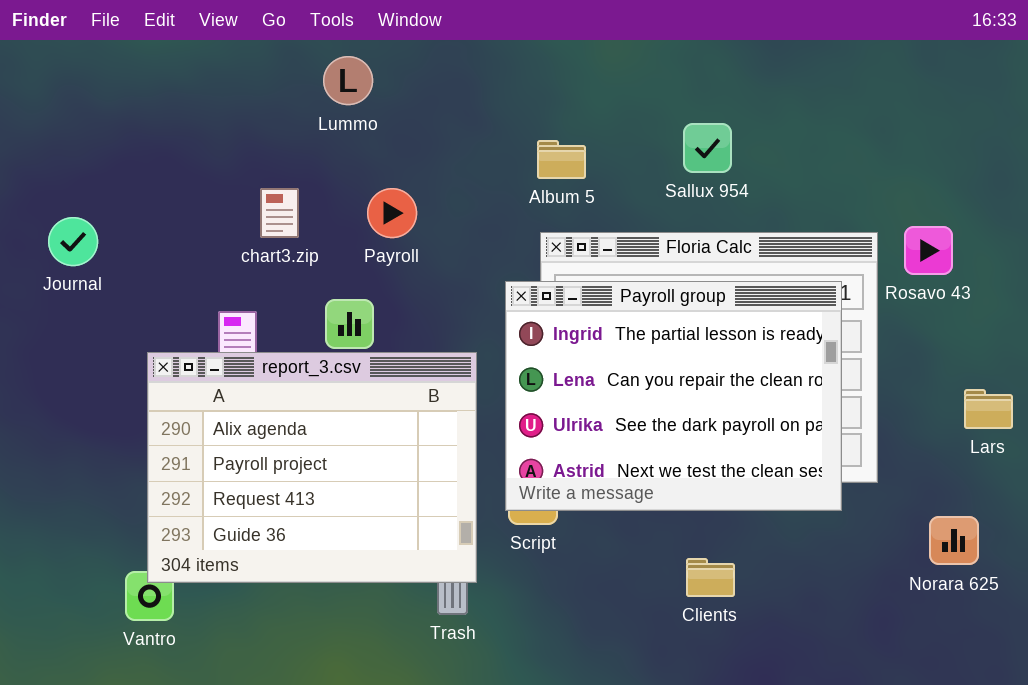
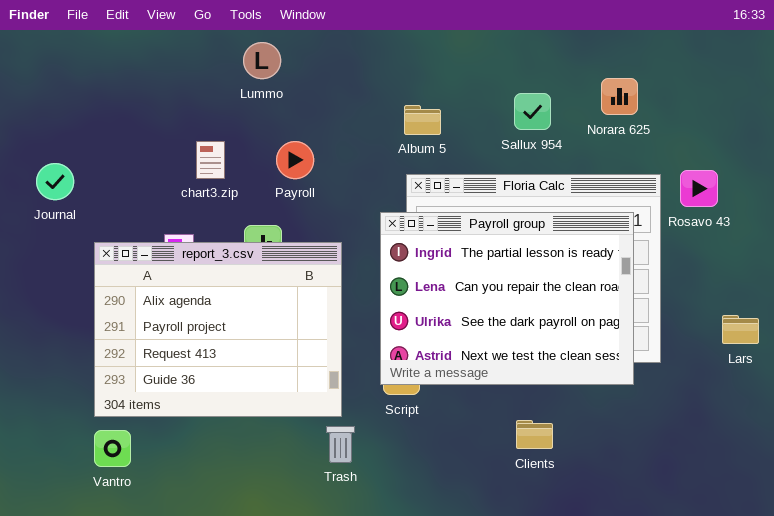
report_3.csv: [147,352,477,583] -> [94,242,342,417], moved
Lars: [964,389,1013,429] -> [722,315,759,344], moved
Norara 625: [929,516,979,565] -> [601,78,638,115], moved

